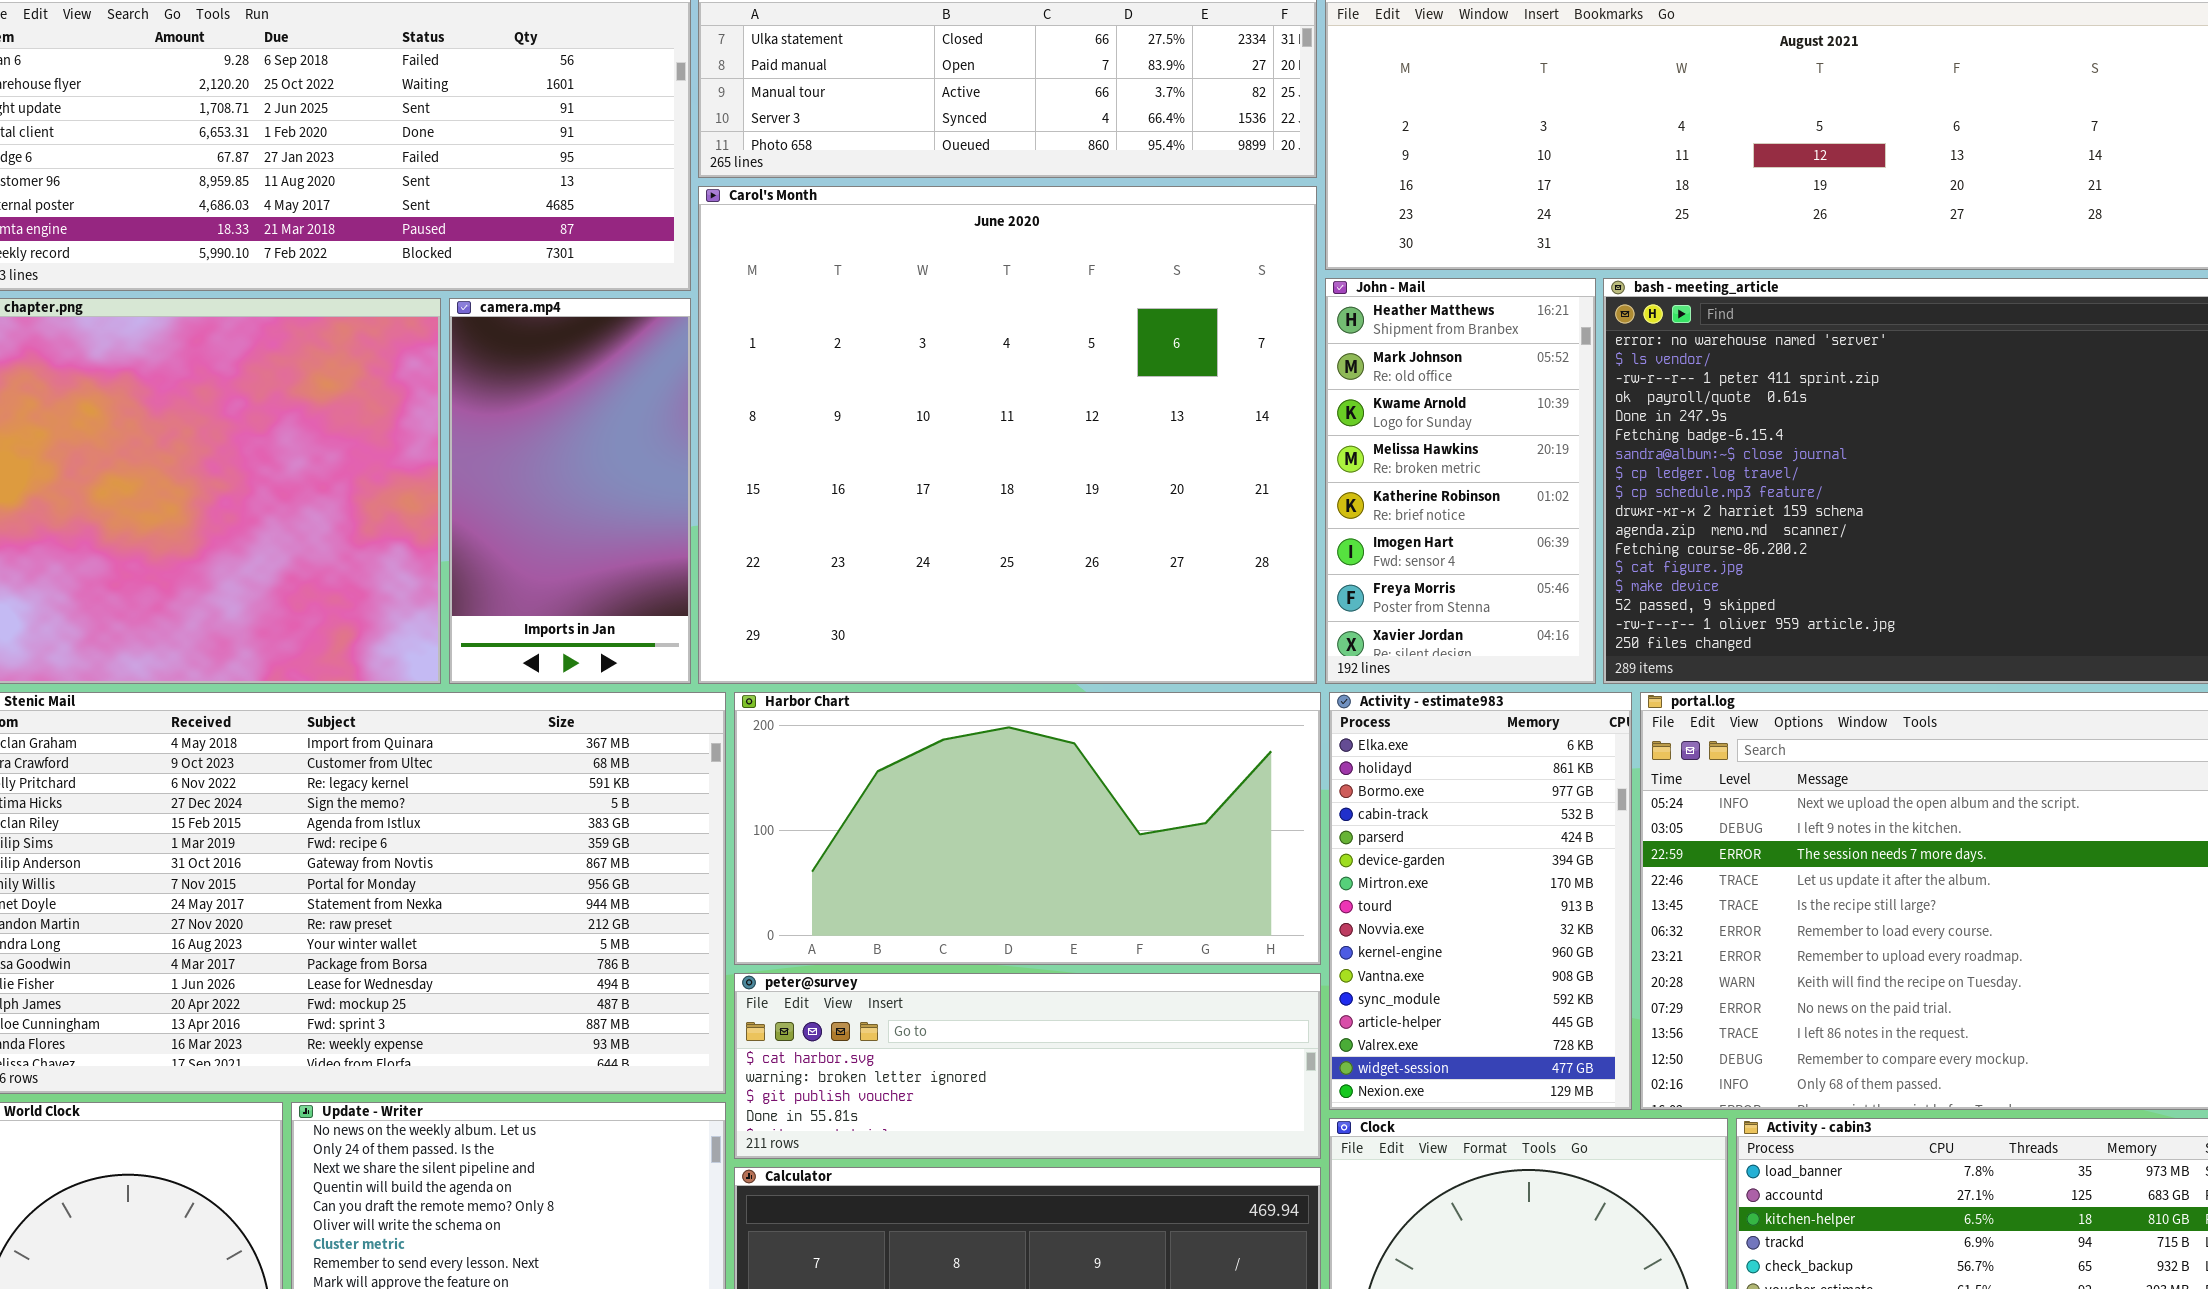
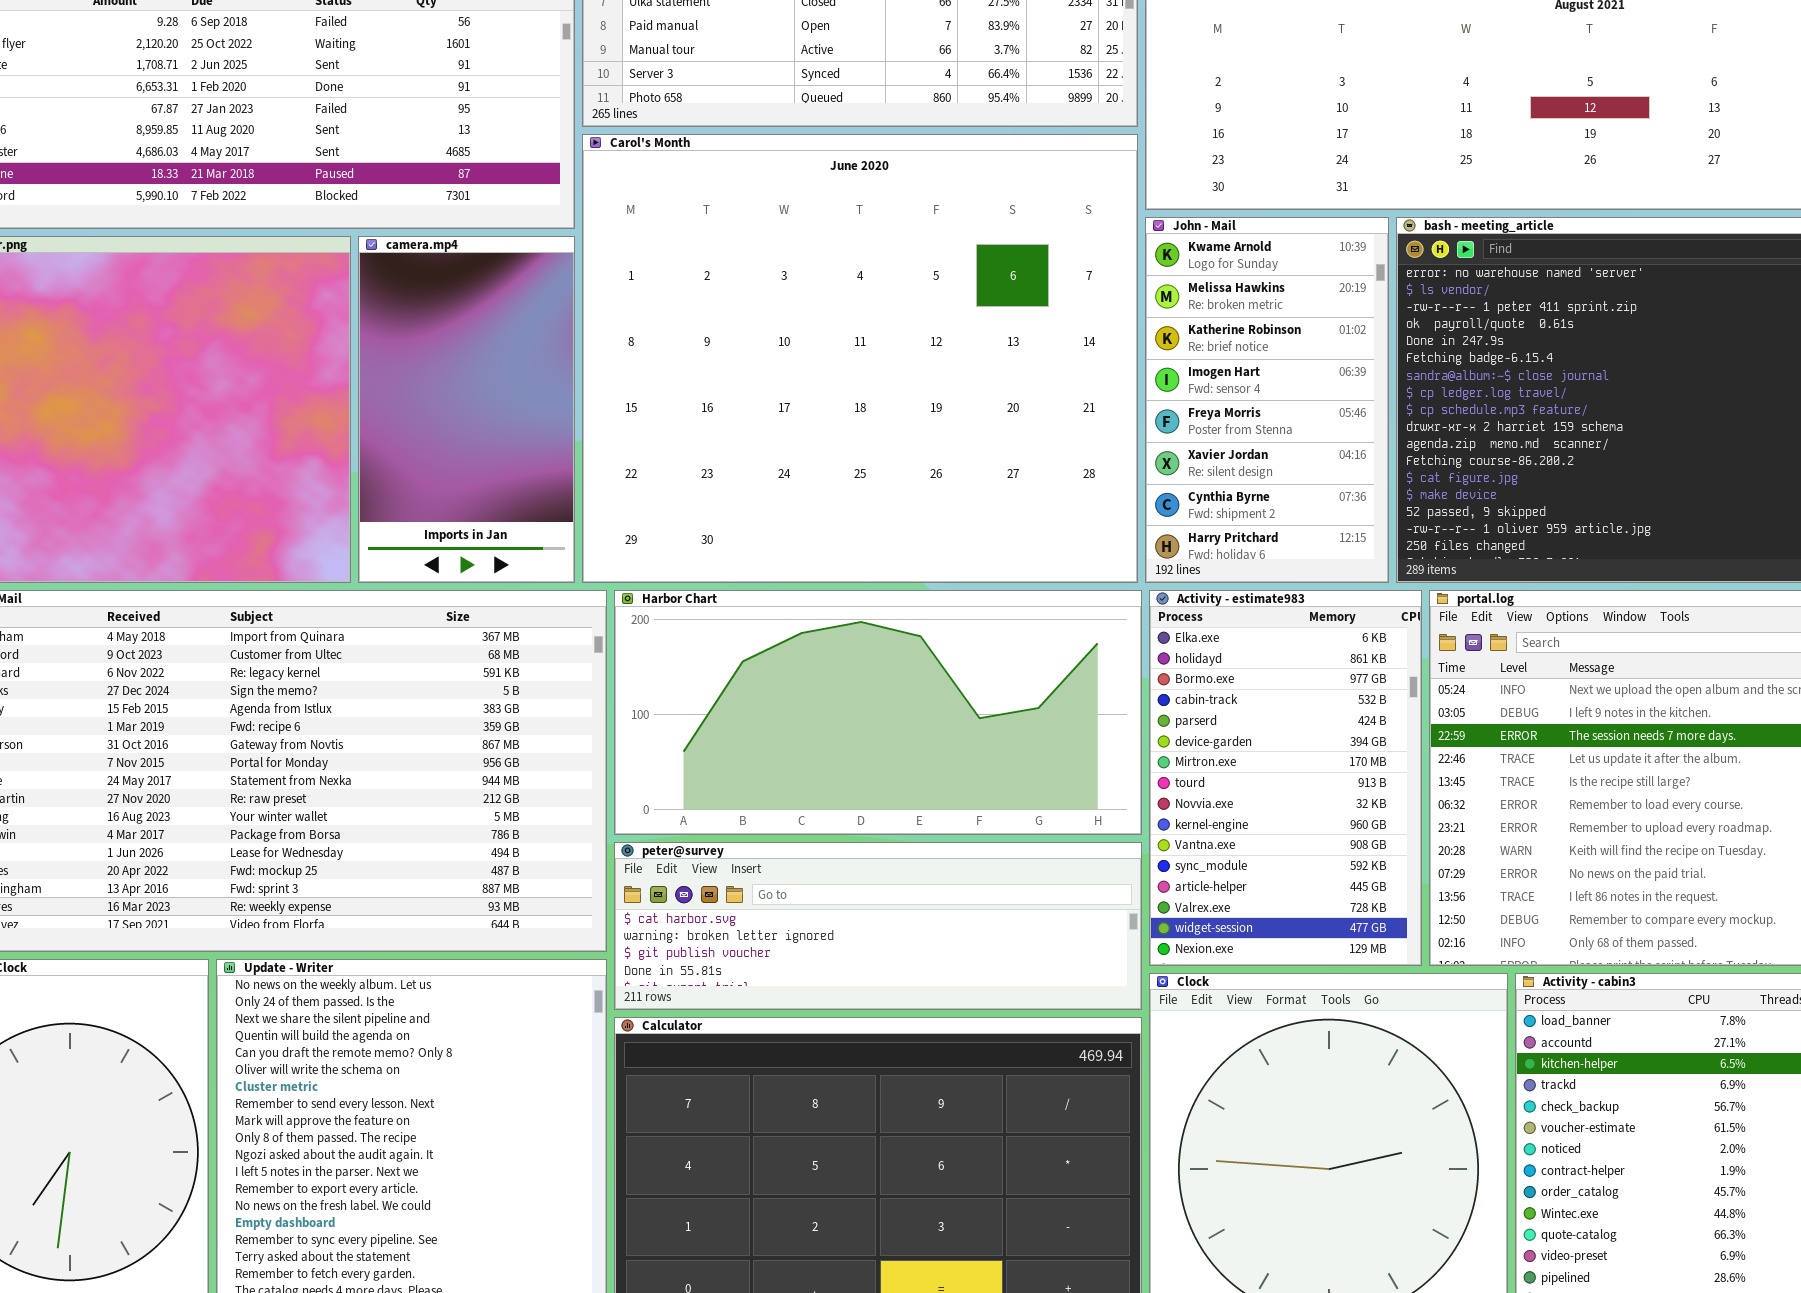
John - Mail: [1325,278,1596,684] -> [1145,217,1389,583], scrolled down 2 rows

